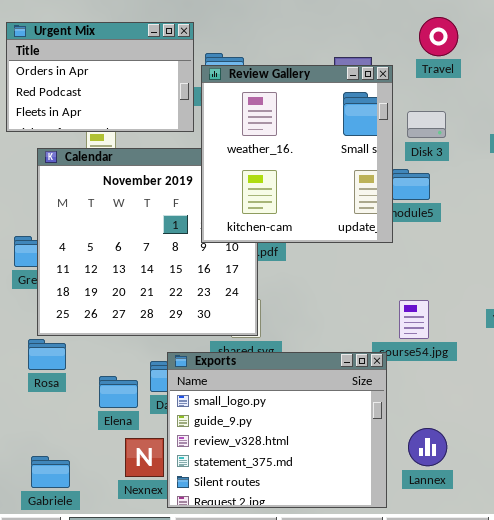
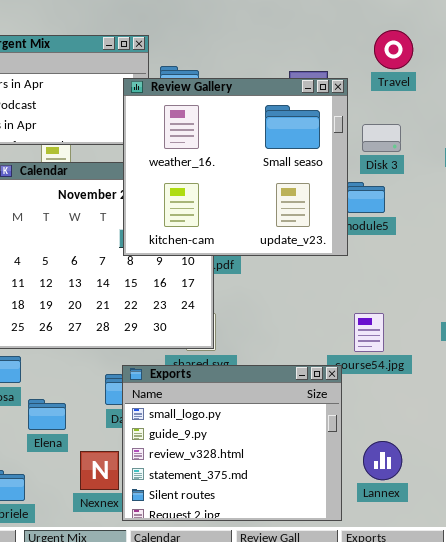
Review Gallery: [201,65,393,243] -> [123,78,348,256], resized
Elena: [99,376,138,408] -> [28,399,66,430], moved

